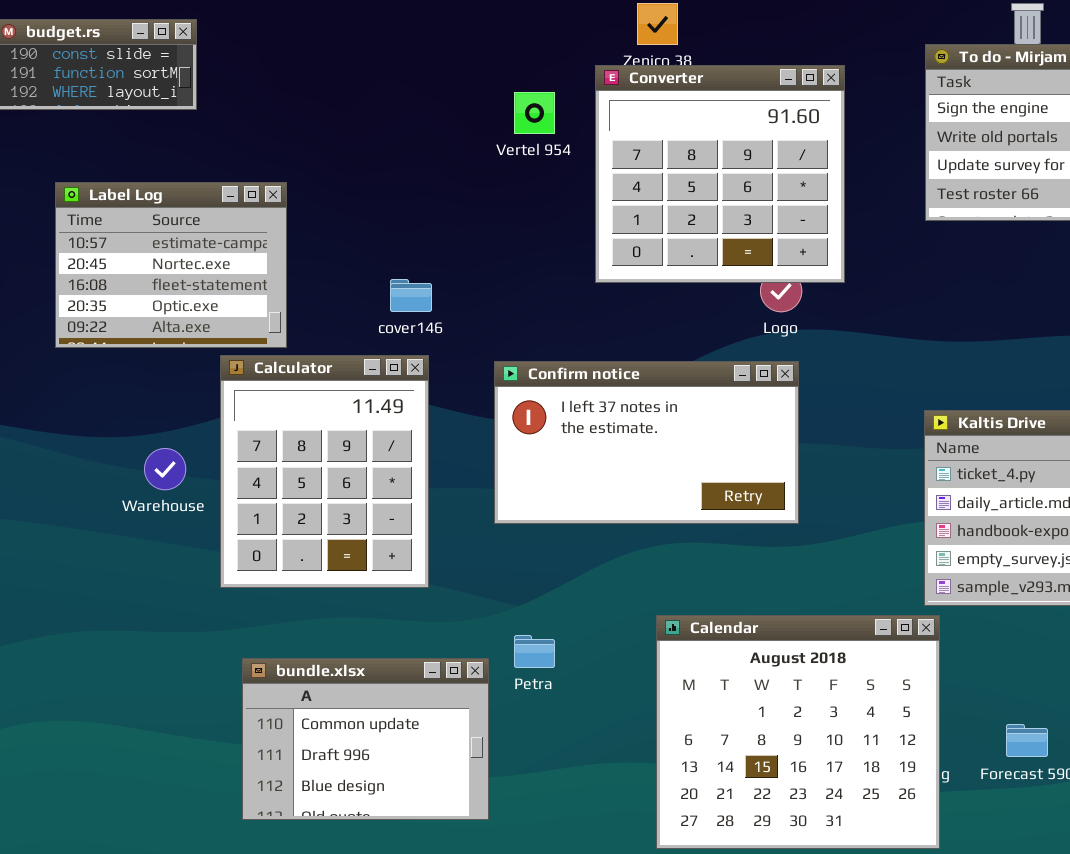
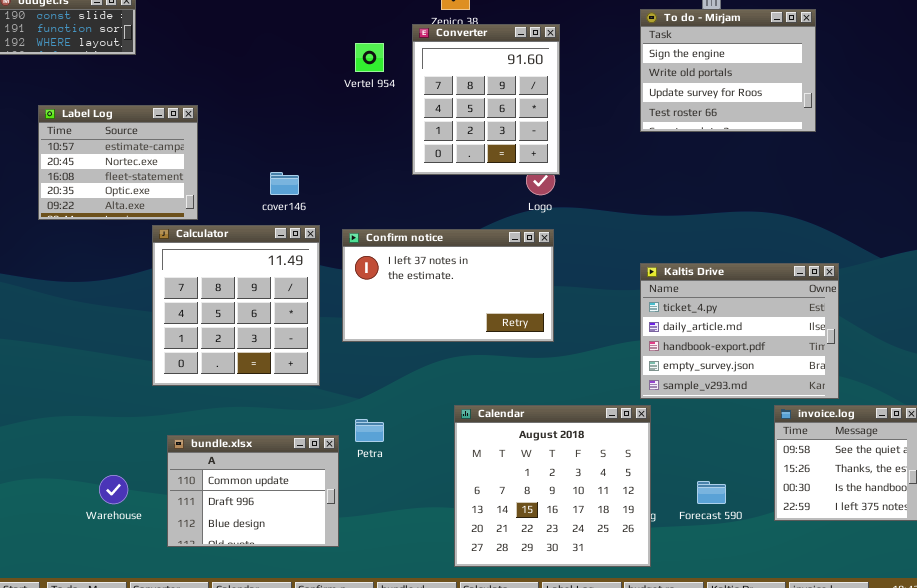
Converter: [595,65,845,283] -> [412,24,560,175], resized
Calculator: [220,355,429,588] -> [152,225,320,386], resized
Warehouse: [144,448,186,490] -> [99,475,128,504], moved

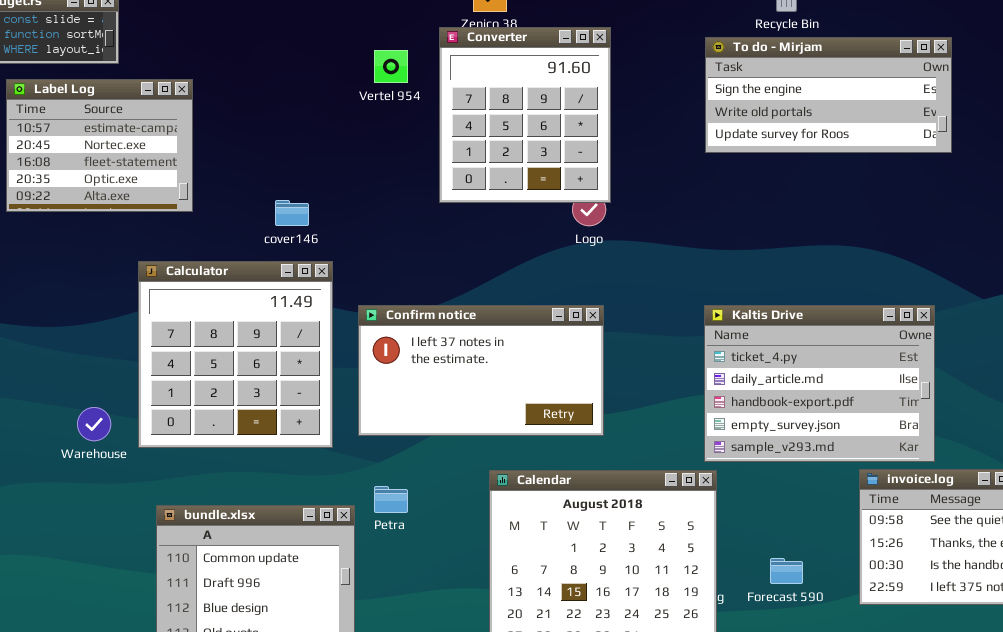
To do - Mirjam: [640,9,816,132] -> [705,37,952,153], resized
Label Log: [38,105,198,220] -> [6,79,193,212], moved
Confirm notice: [342,229,554,342] -> [358,305,604,436], moved
Warehouse: [99,475,128,504] -> [77,407,111,441], moved

